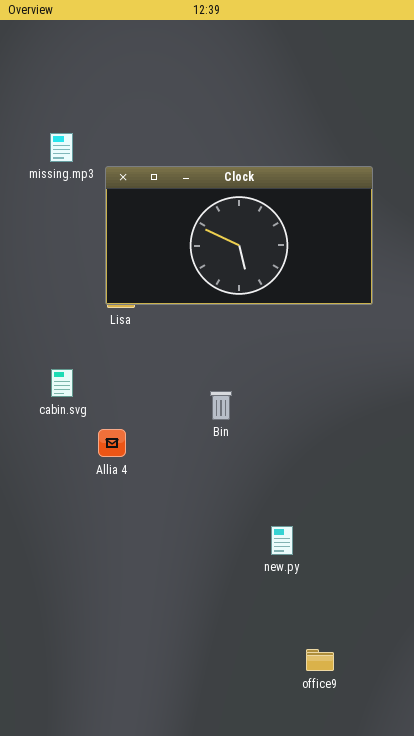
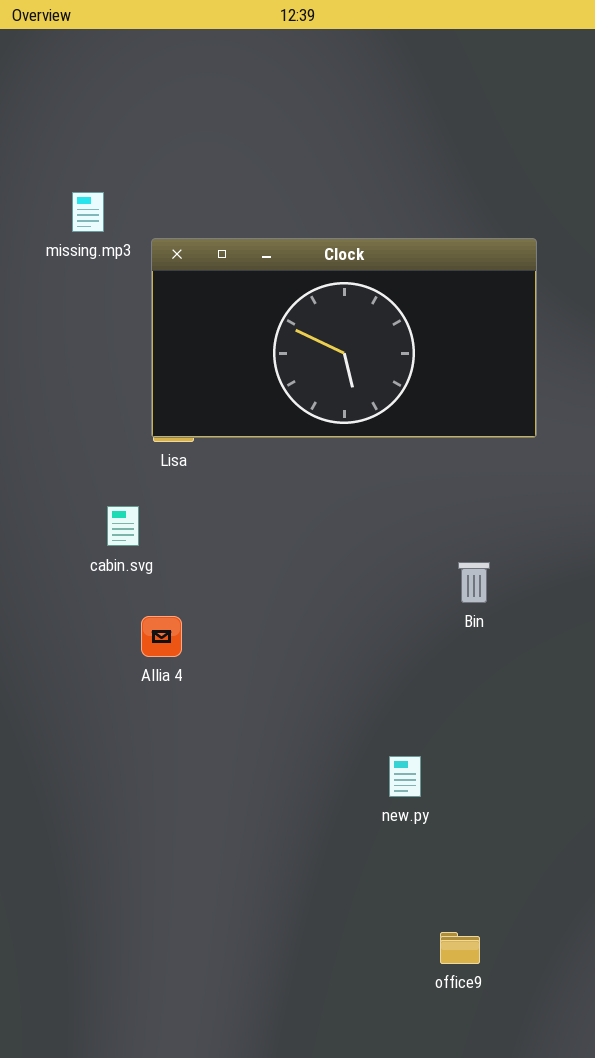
cabin.svg: [51,369,73,397] -> [107,506,139,546], moved
Bin: [210,391,232,420] -> [458,562,490,603], moved

